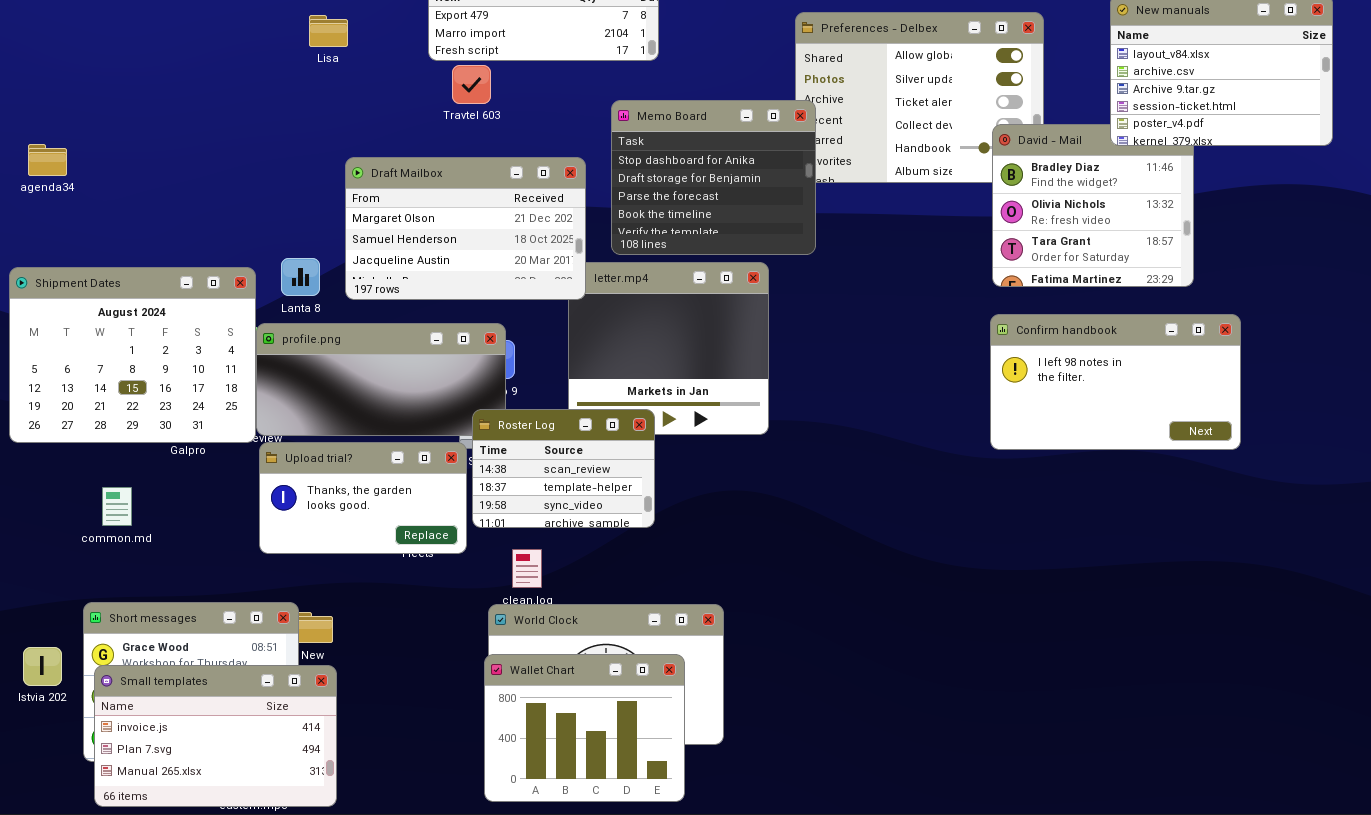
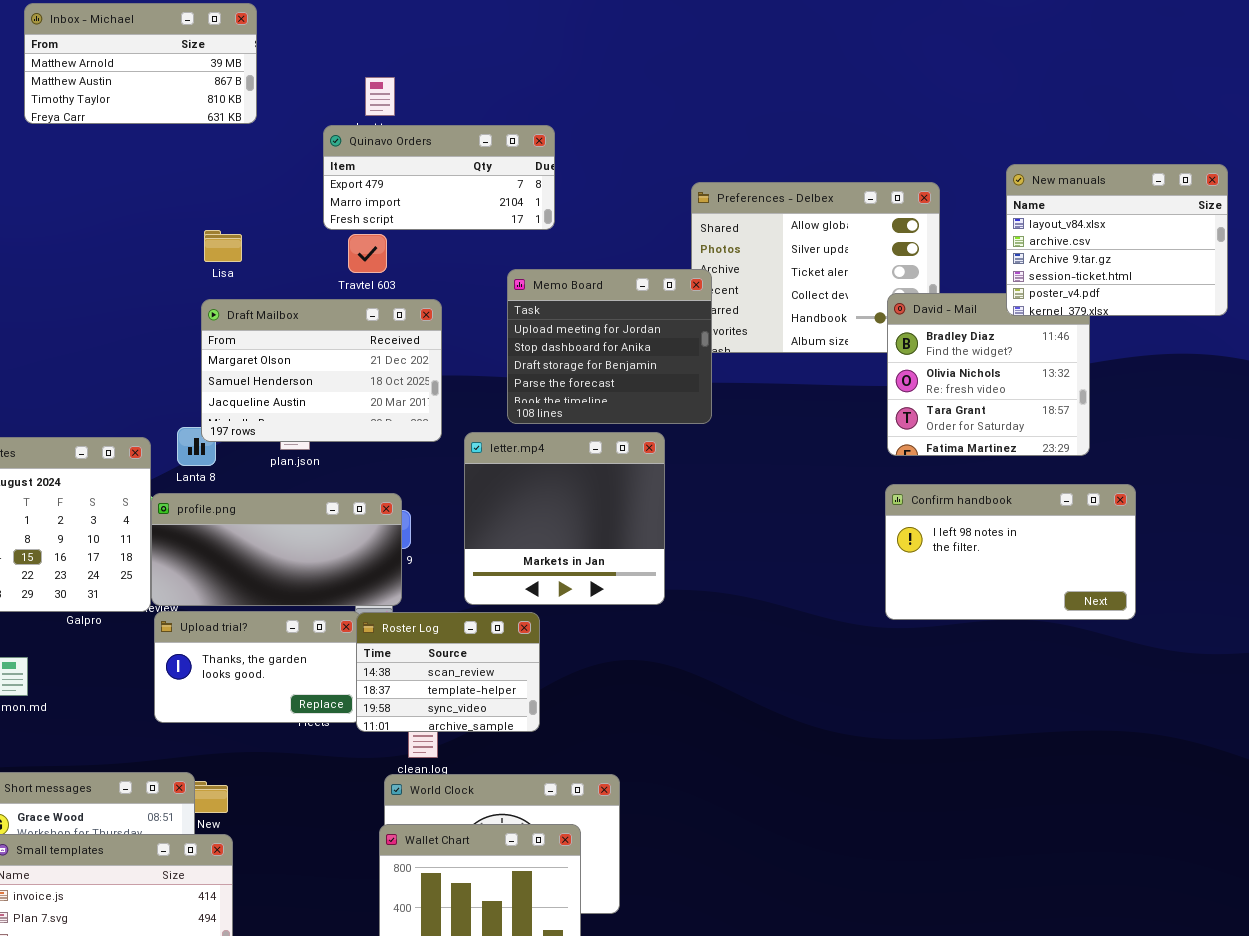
Lisa: [309,15,348,47] -> [204,230,242,262], moved
Memo Board: [611,100,816,255] -> [507,269,712,424], scrolled up 1 row
Draft Mailbox: [345,157,586,300] -> [201,299,442,442], moved
Roster Log: [472,409,655,528] -> [356,612,540,732], moved

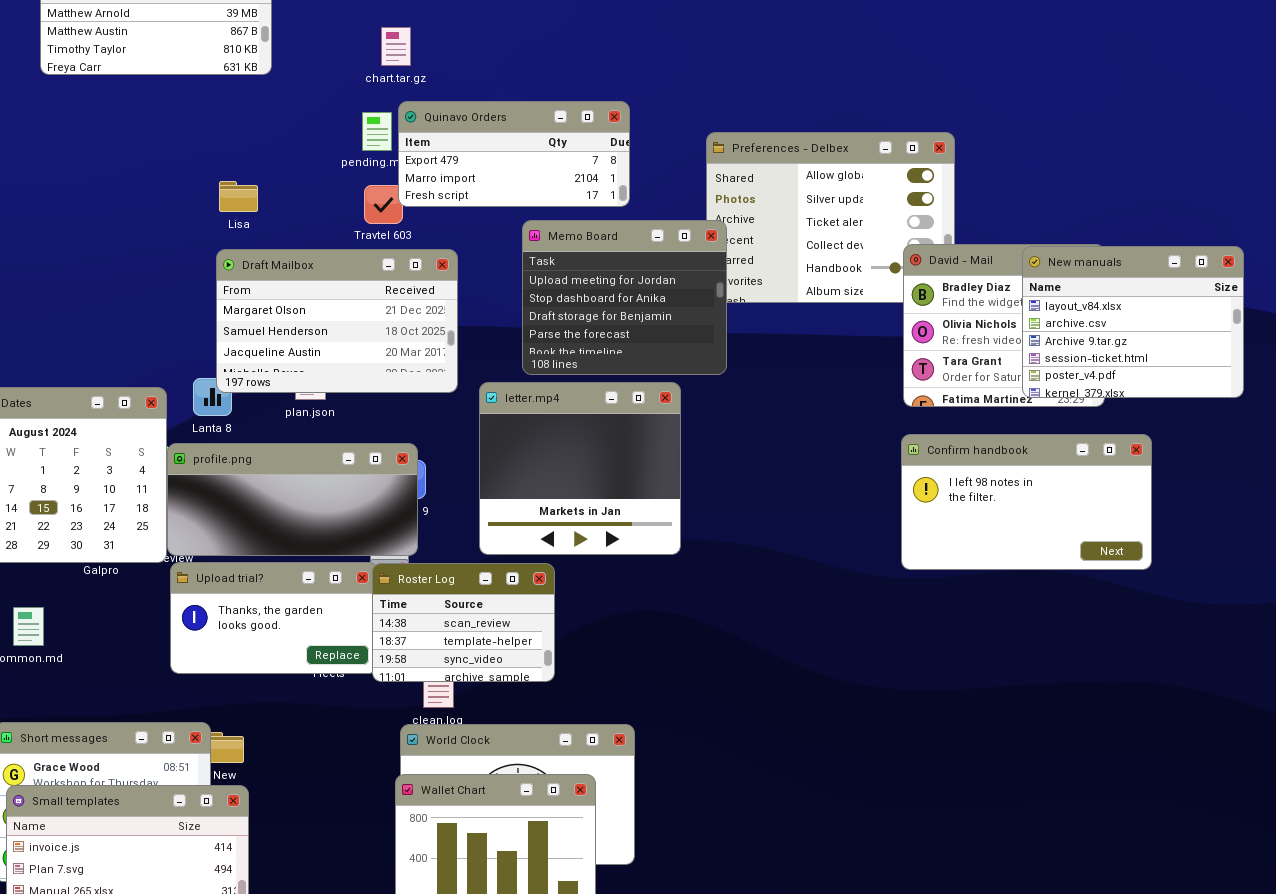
Quinavo Orders: [323,125,555,230] -> [398,101,630,207], moved
New manuals: [1006,164,1228,316] -> [1022,246,1244,398], moved

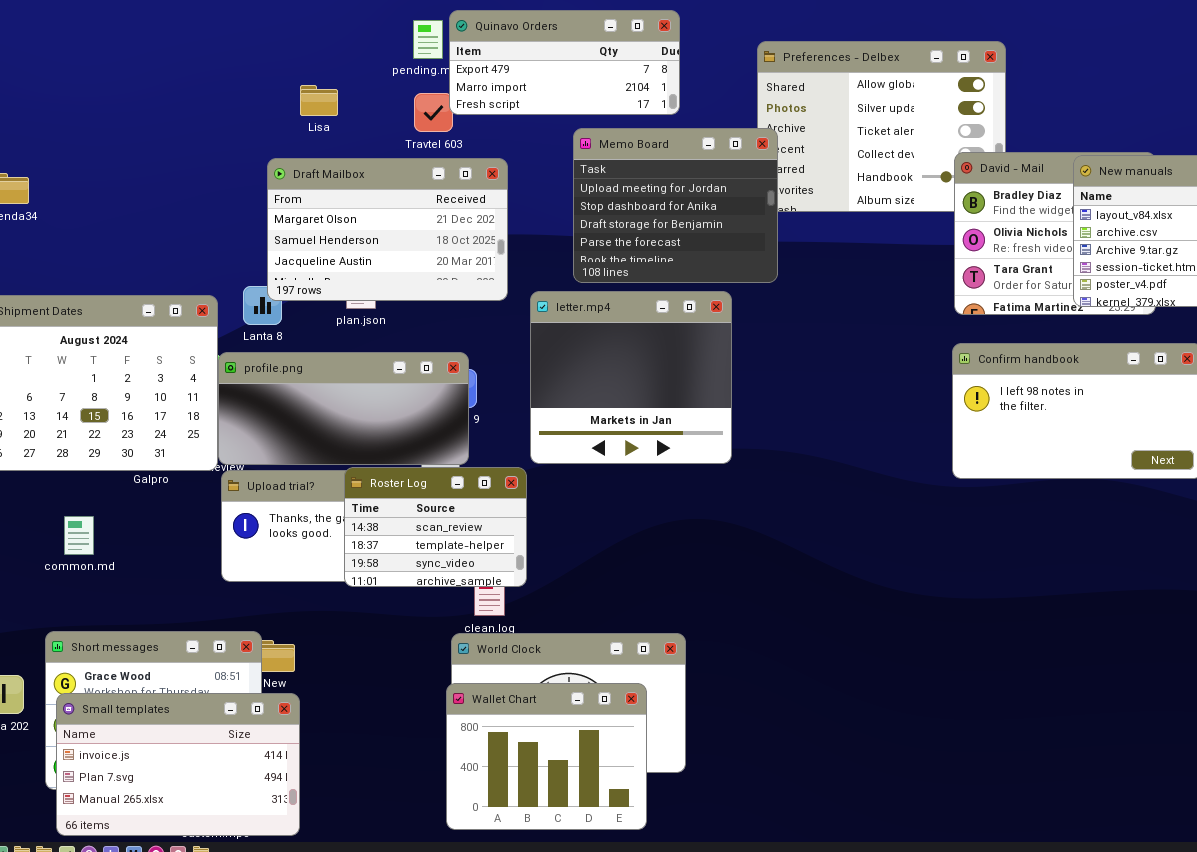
Lisa: [219,181,258,212] -> [300,85,338,116], moved
Roster Log: [372,563,555,682] -> [344,467,527,587], moved

